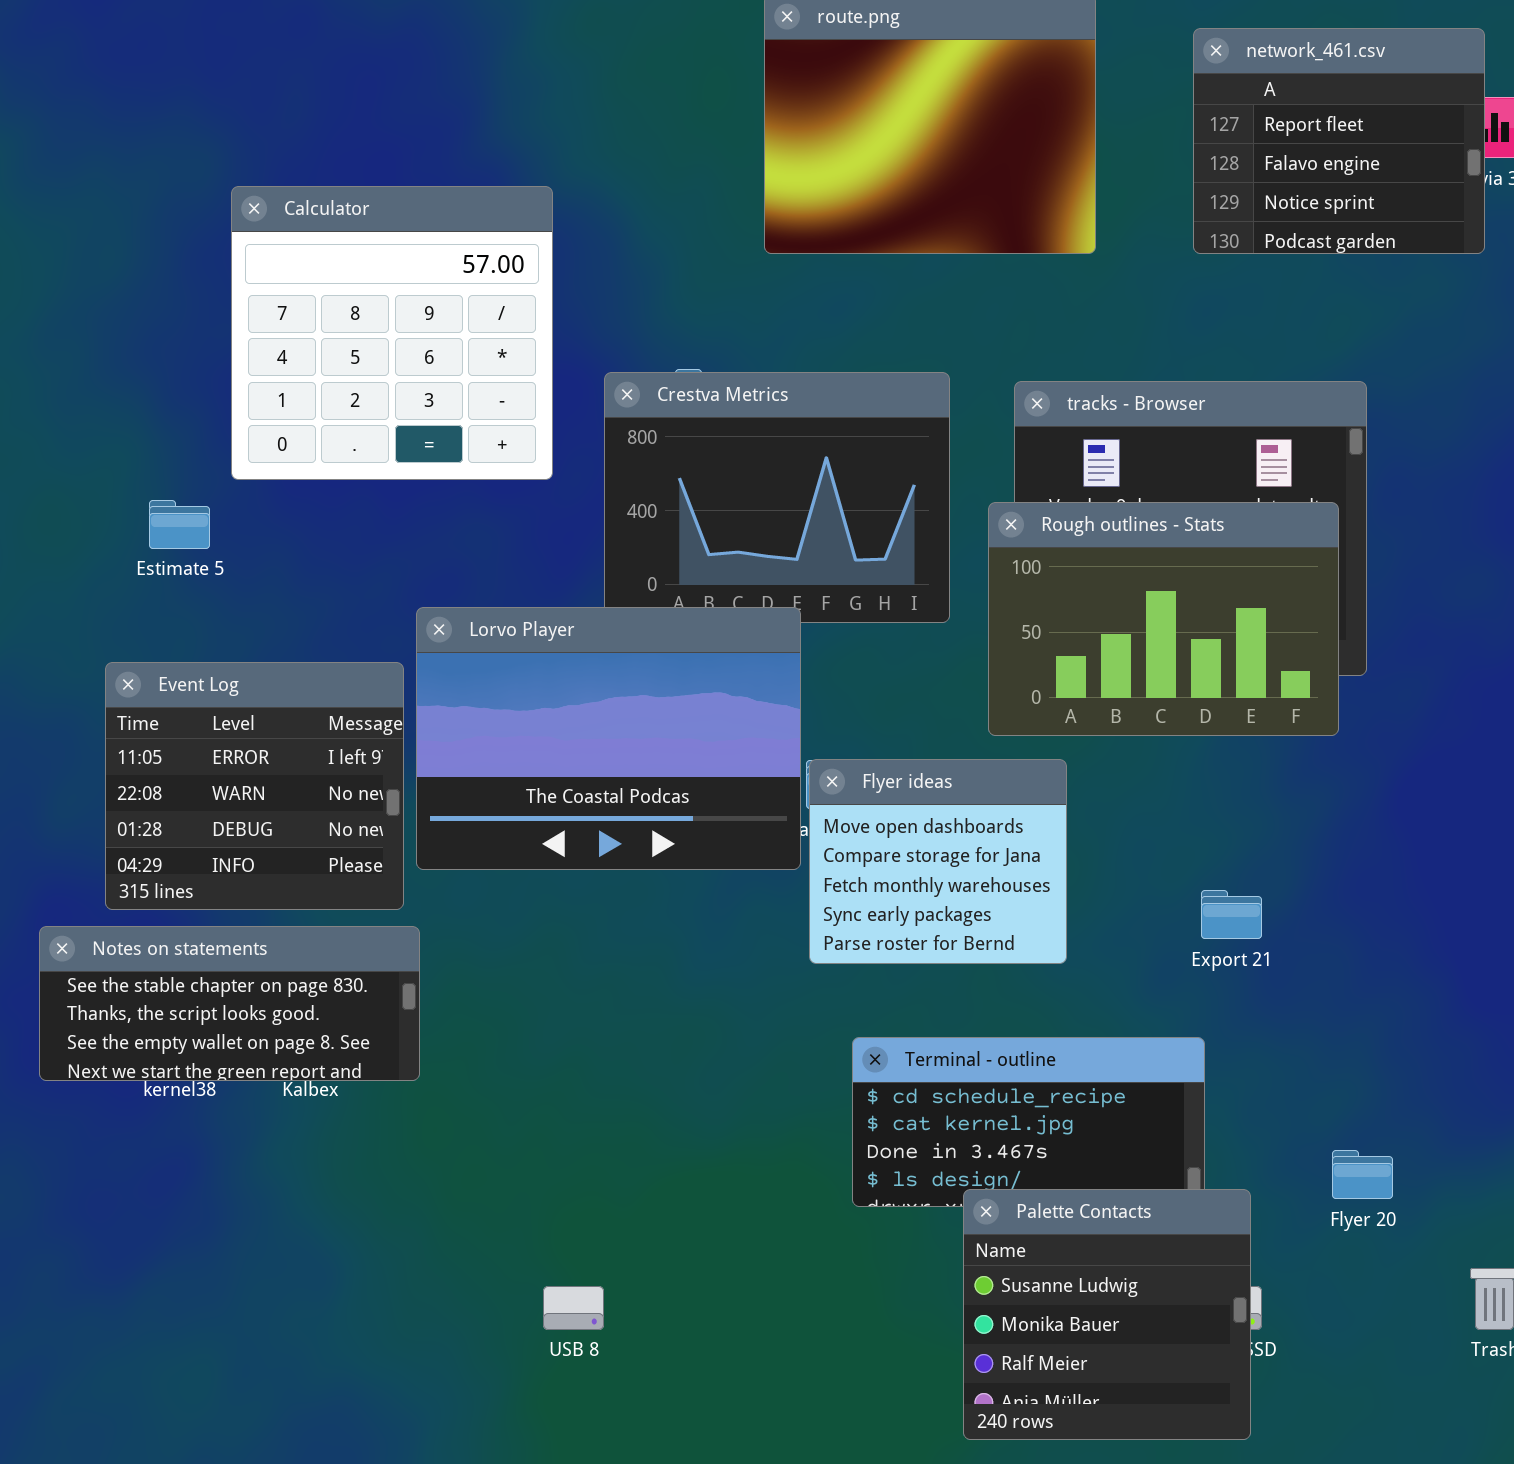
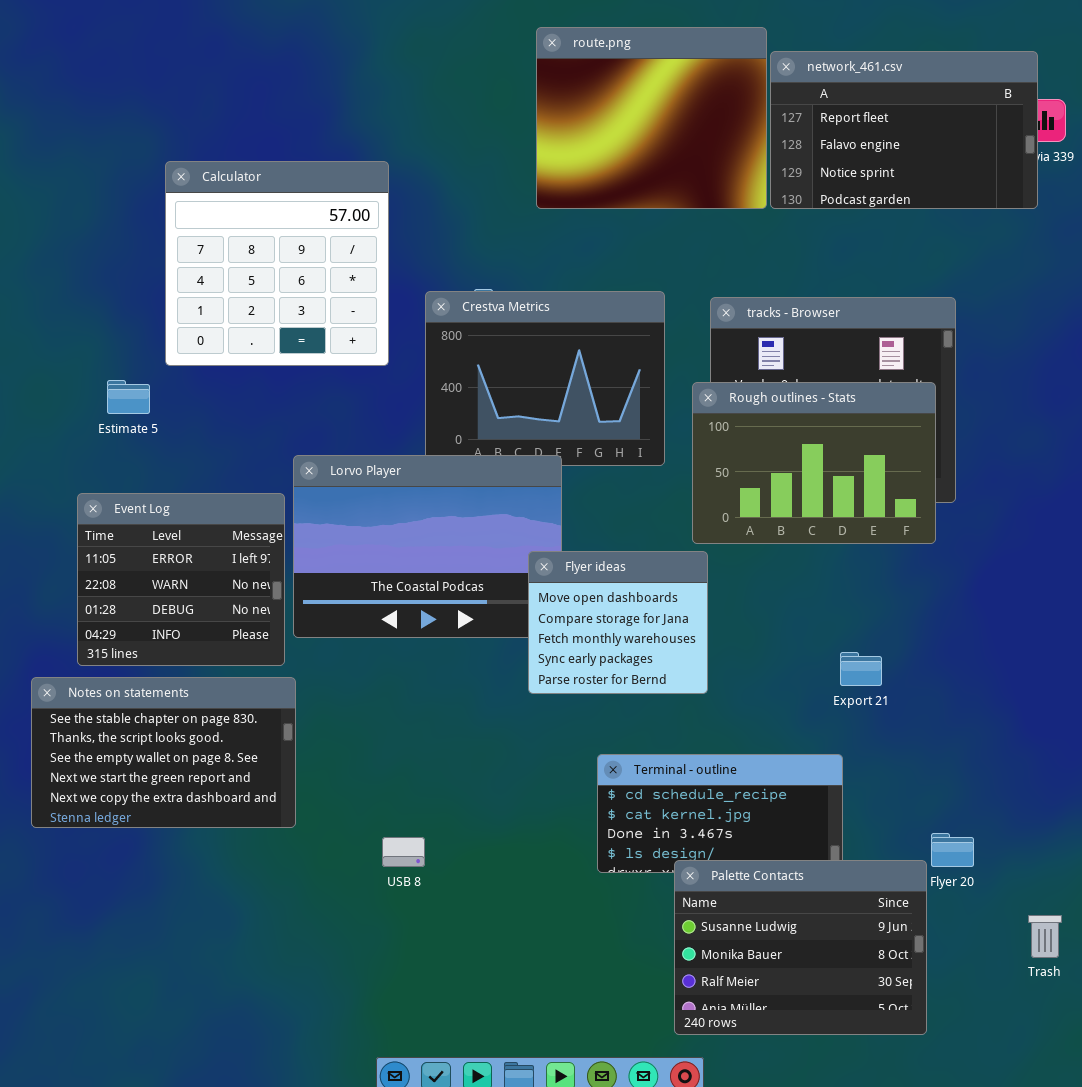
network_461.csv: [1193,28,1485,254] -> [770,51,1038,209], resized
Flyer ideas: [809,759,1067,964] -> [528,551,708,694], moved
Notes on statements: [39,926,420,1081] -> [31,677,296,828], resized
Palette Contacts: [963,1189,1251,1440] -> [674,860,927,1035], resized
USB 8: [543,1286,604,1330] -> [382,837,425,867], moved

